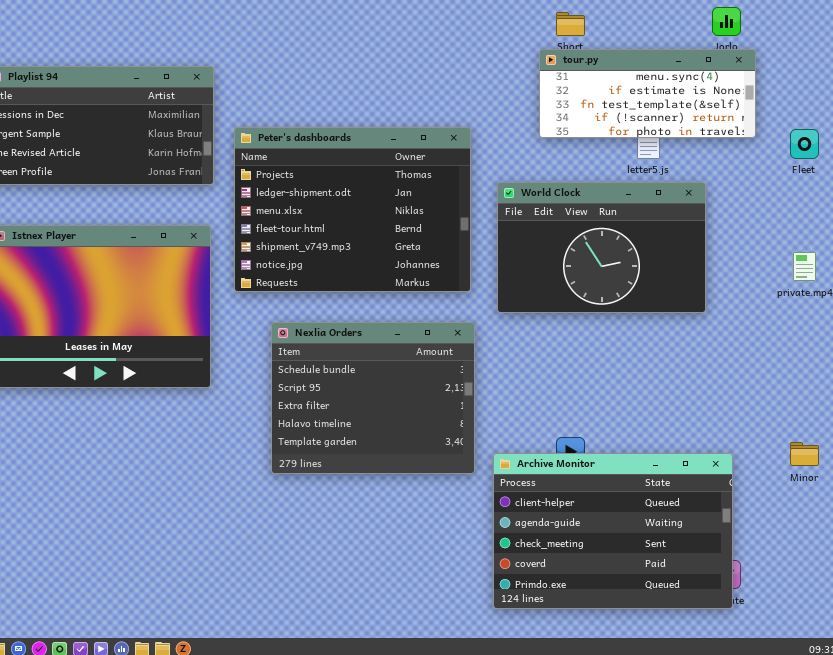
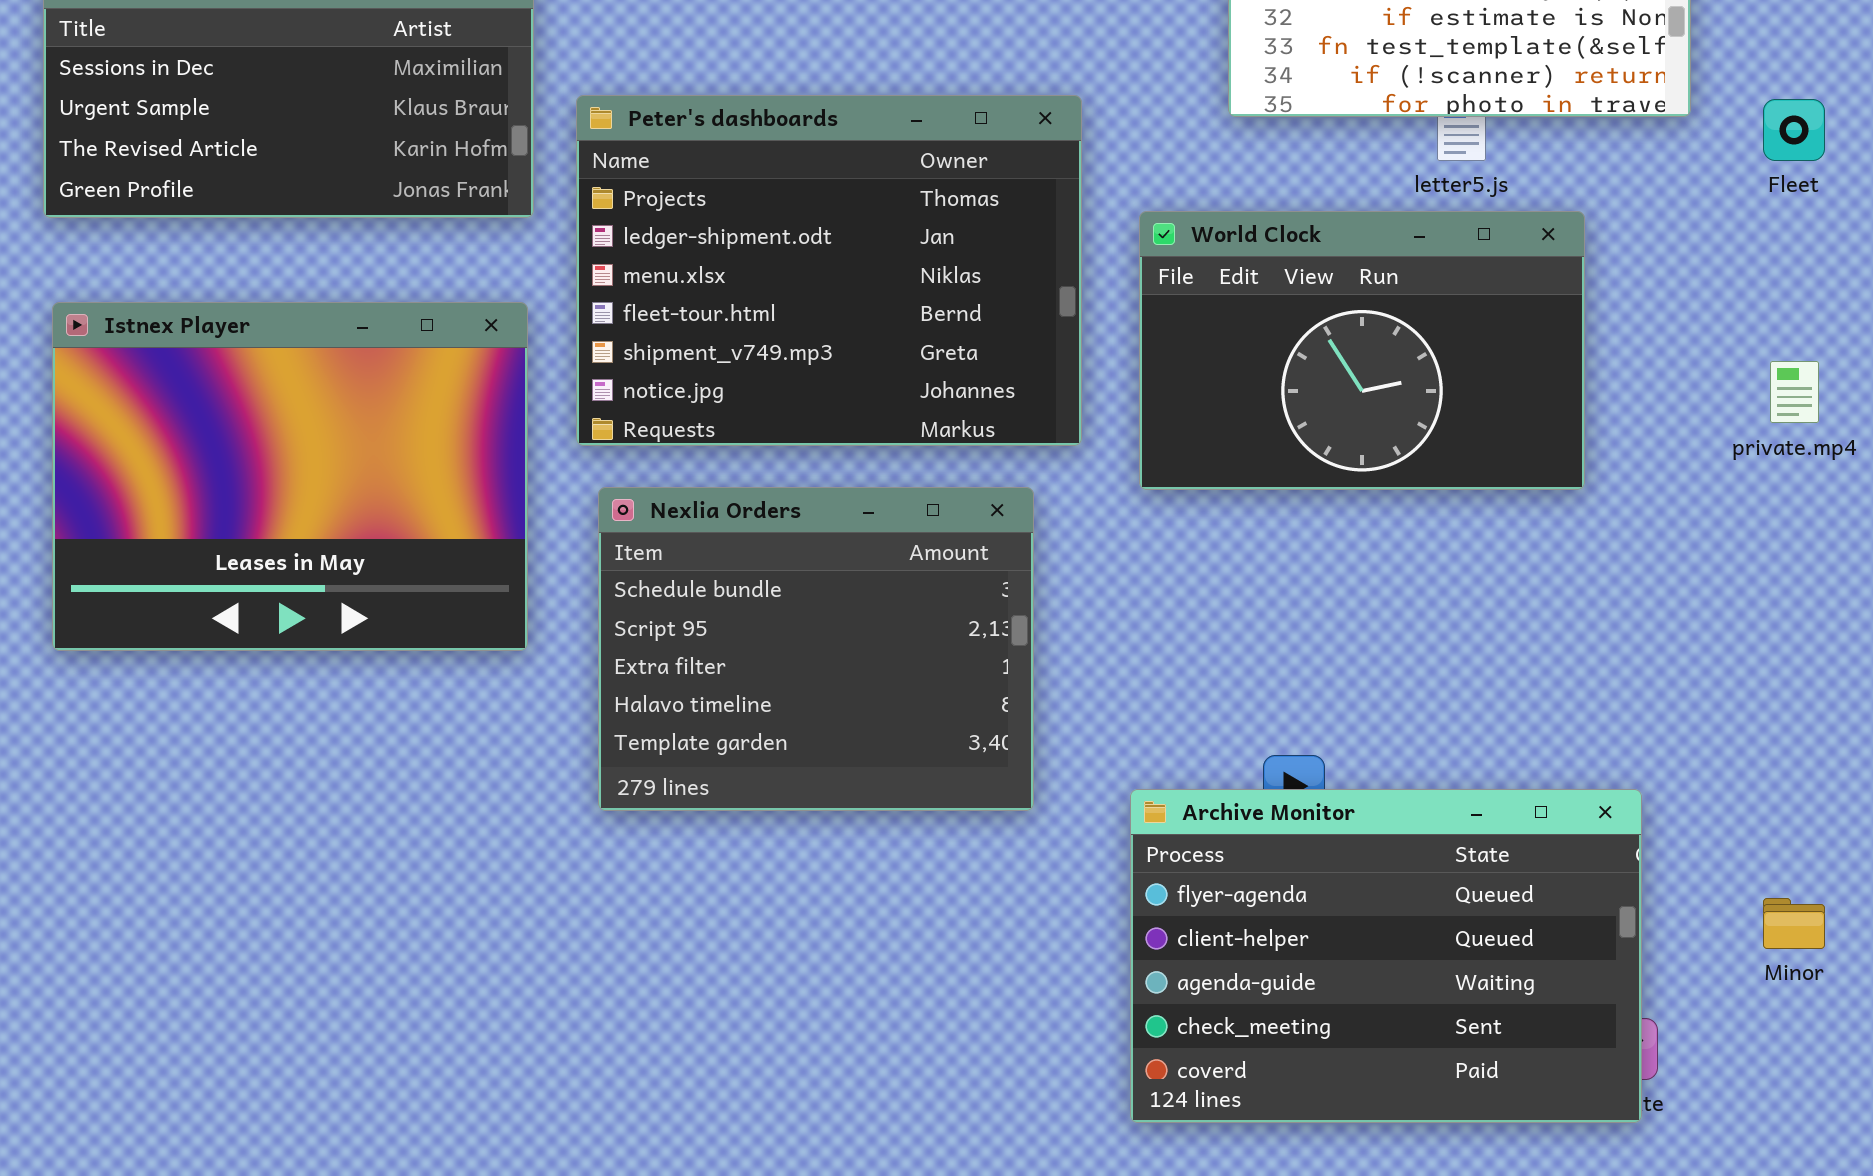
Nexlia Orders: [271,322,475,474] -> [598,487,1034,811], moved
Minor: [790,442,819,466] -> [1763,898,1825,949], moved
Archive Monitor: [493,453,733,609] -> [1130,789,1642,1123], scrolled up 1 row

